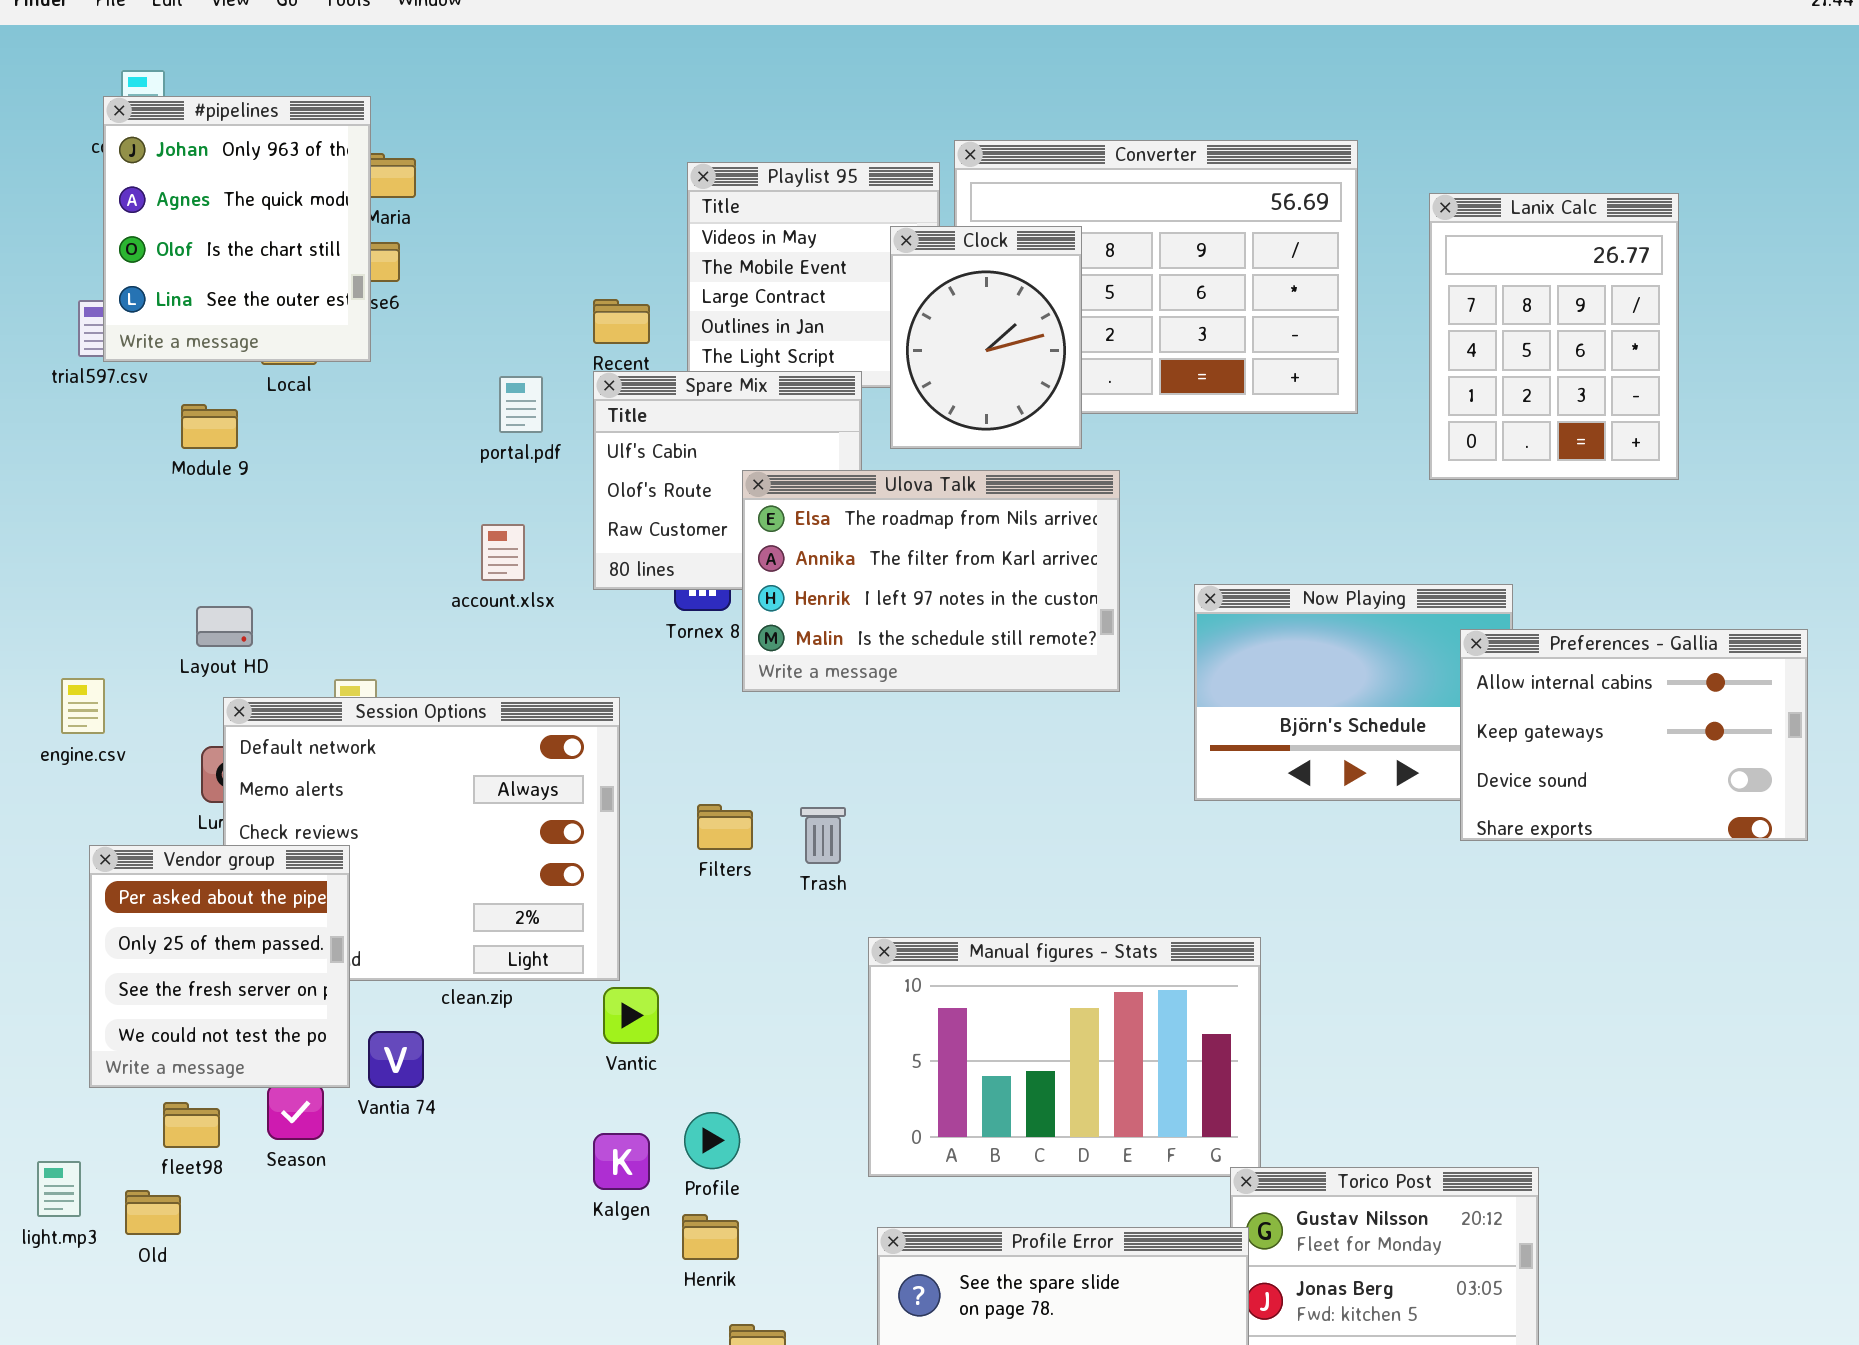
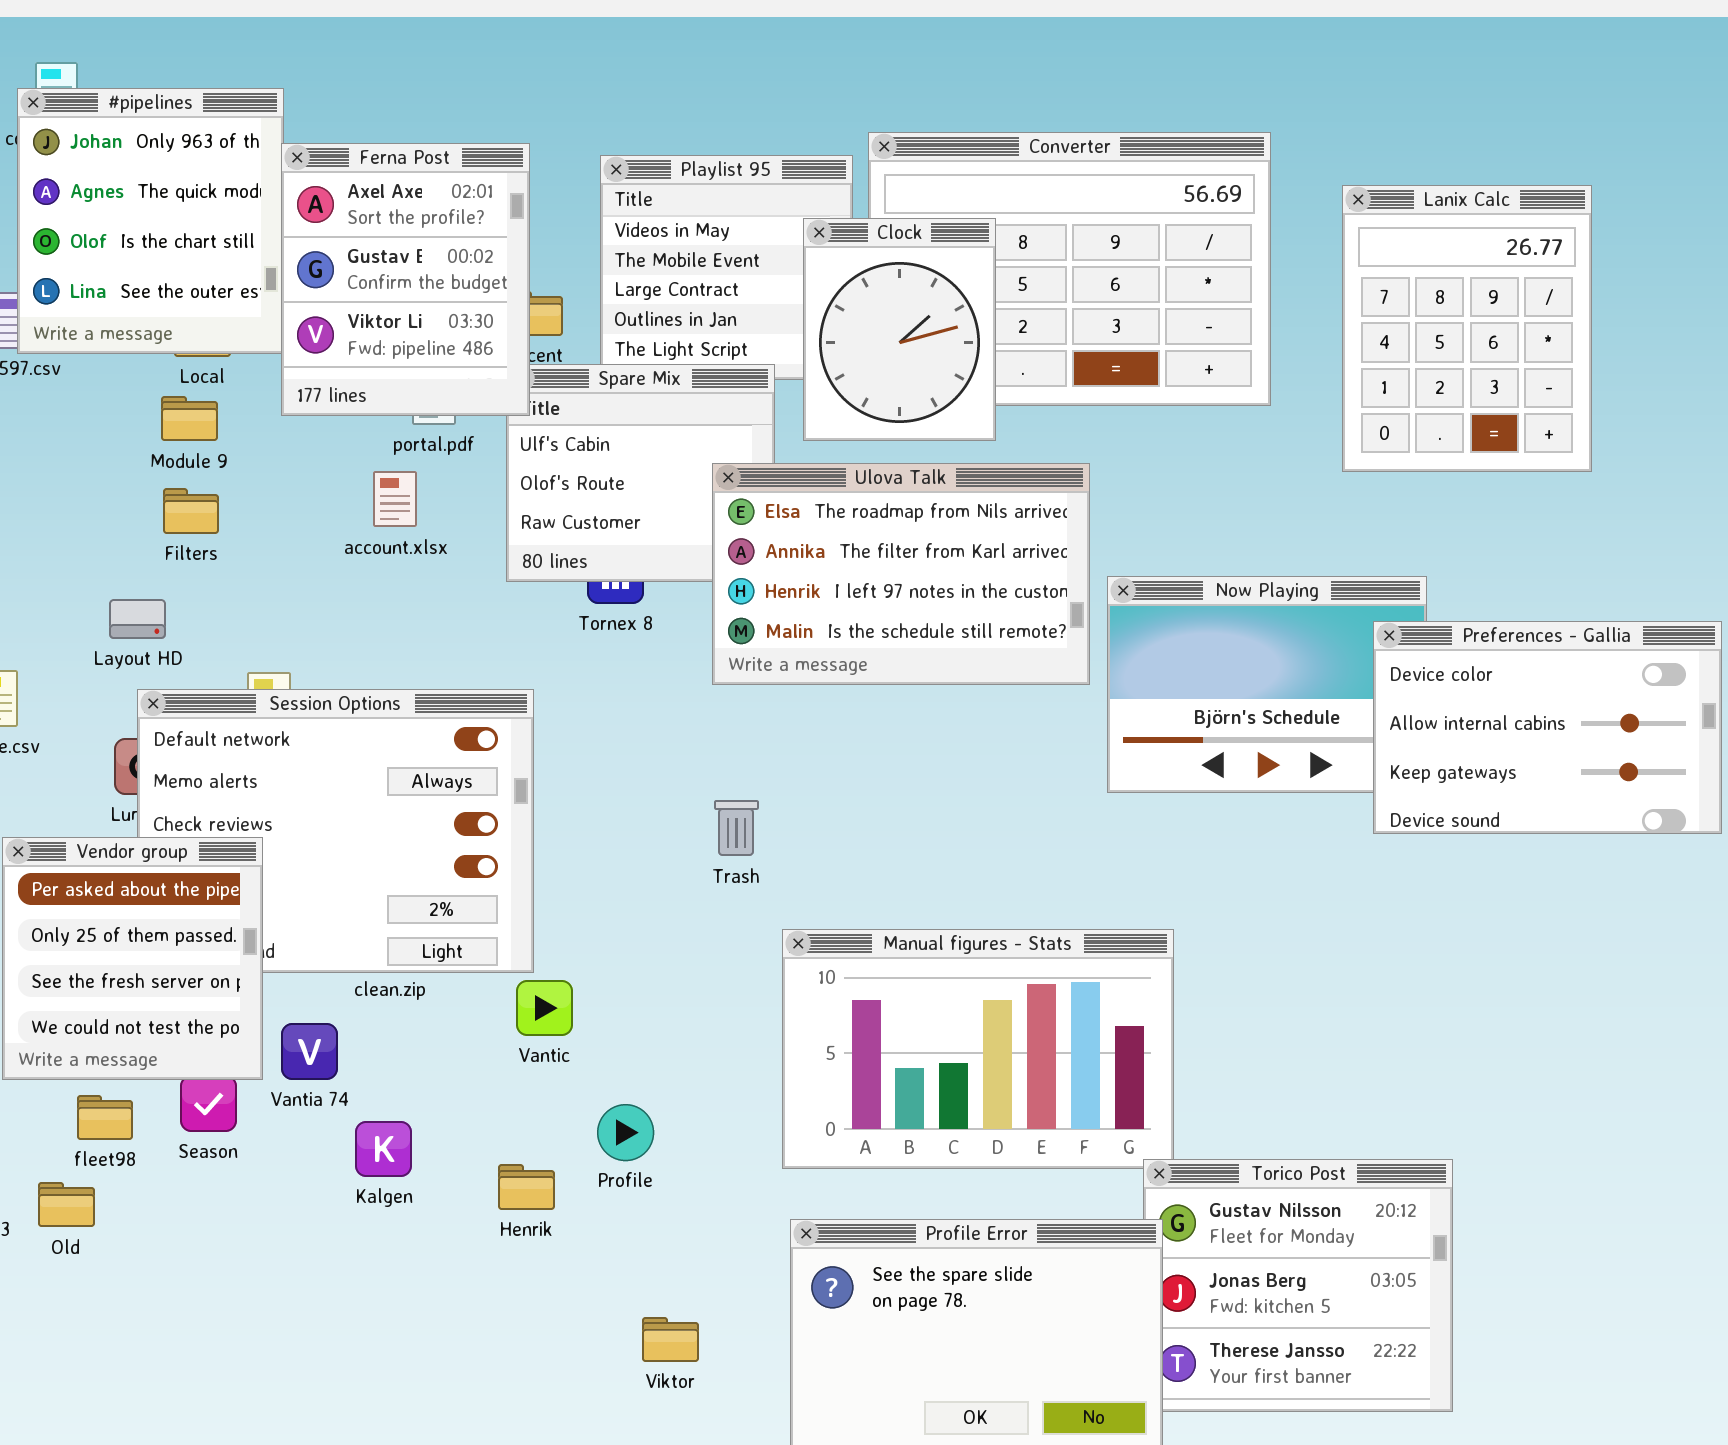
Ferna Post: none -> [281,143,530,416], opened
Module 9: [181,404,238,449] -> [161,396,218,441], moved
Ulova Talk: [742,470,1120,692] -> [712,463,1090,685], moved
account.xlsx: [481,524,525,581] -> [373,471,417,527], moved
Preferences - Gallia: [1460,629,1808,841] -> [1373,621,1722,834], scrolled up 1 row
Filters: [697,804,753,850] -> [163,488,219,534], moved
Kalgen: [593,1133,650,1190] -> [355,1121,412,1177], moved
Henrik: [682,1214,739,1260] -> [498,1164,555,1210], moved

